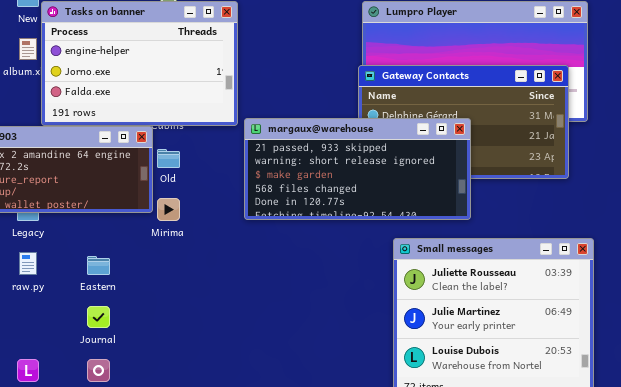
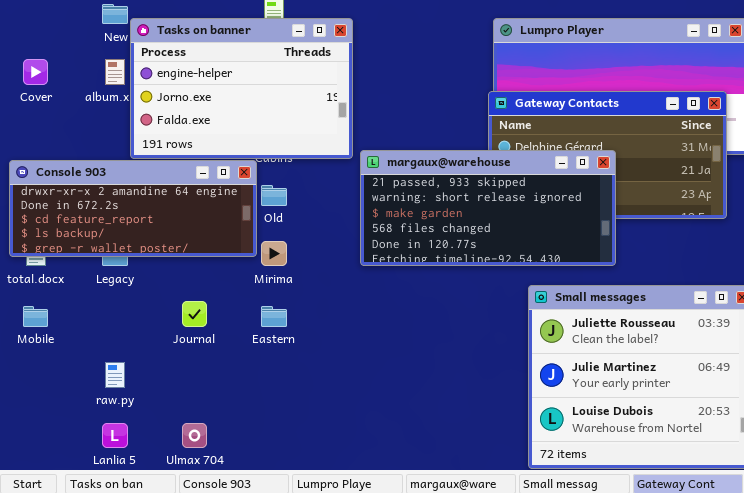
raw.py: [19,252,37,275] -> [105,362,125,388], moved
Eastern: [87,256,110,275] -> [261,306,287,327], moved
Journal: [87,306,110,328] -> [182,301,207,327], moved

